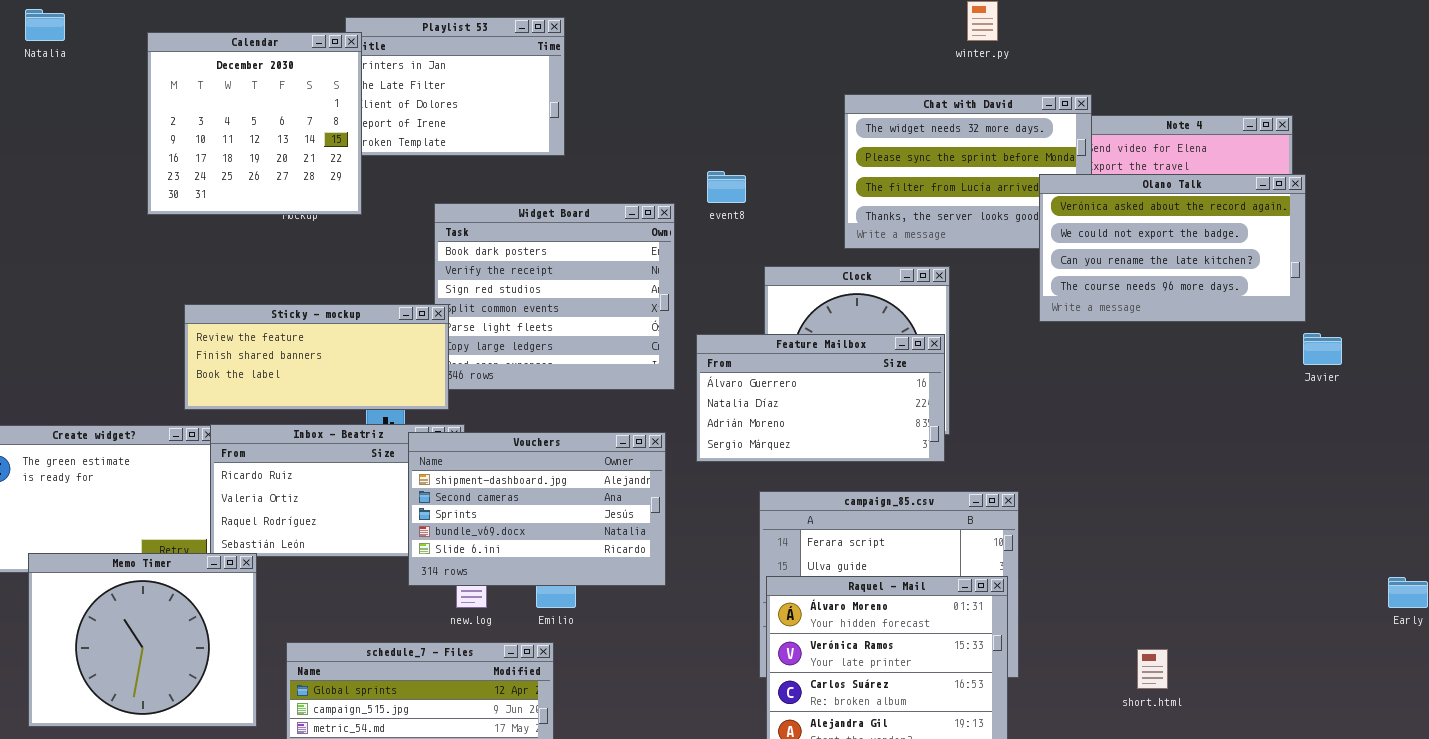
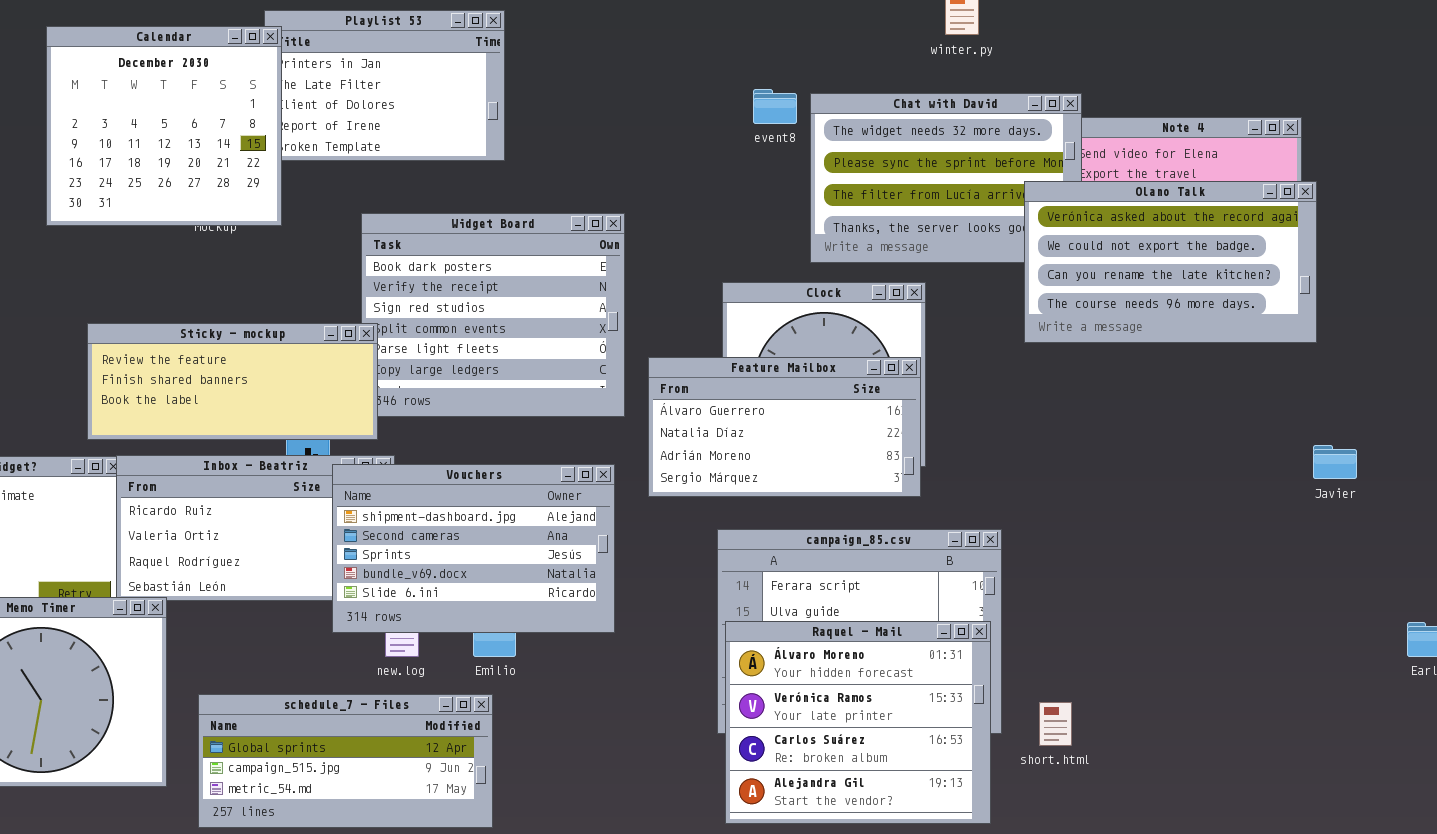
event8: [707,171,746,203] -> [753,89,797,124], moved
Javier: [1303,333,1342,365] -> [1313,445,1357,479], moved
short.html: [1137,649,1168,689] -> [1039,702,1072,746], moved

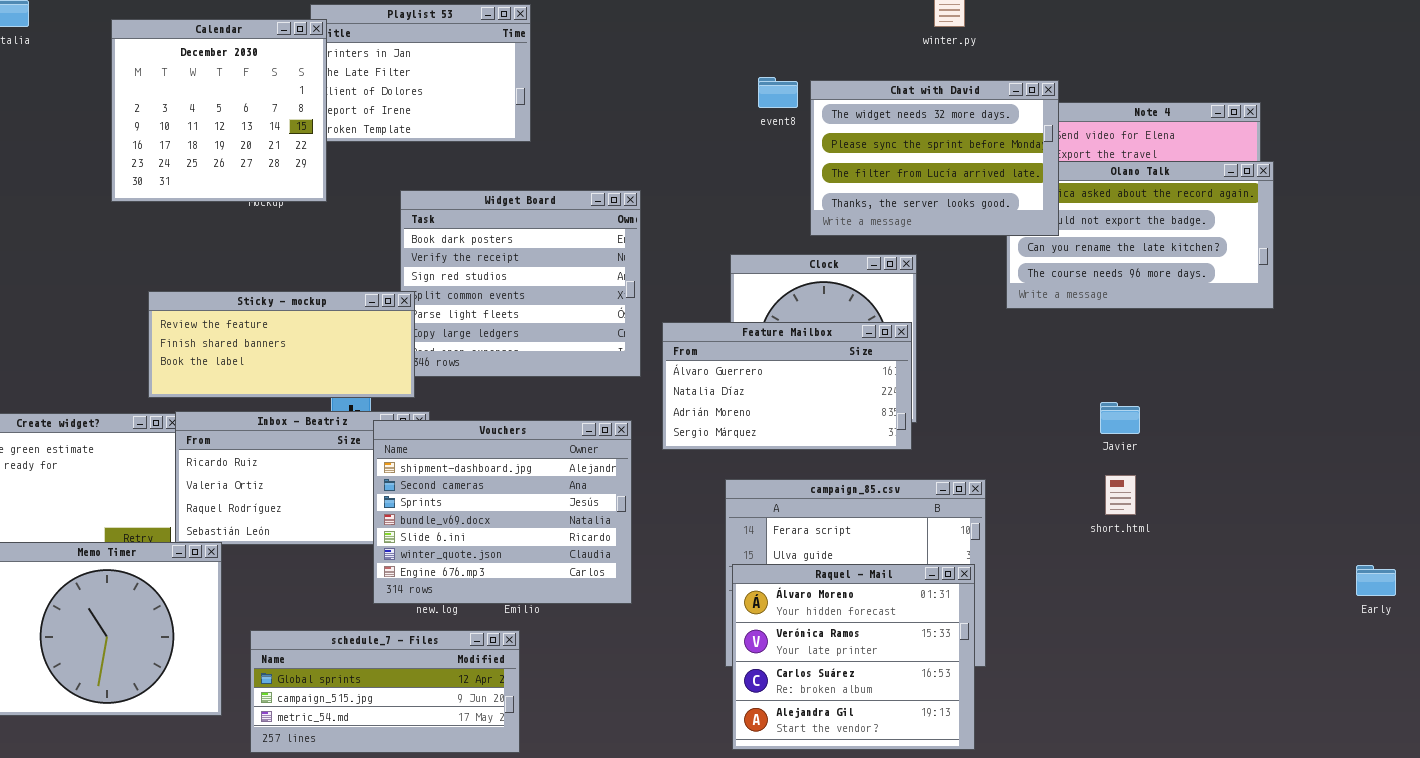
Chat with David: [810,93,1082,263] -> [810,80,1059,236], raised
Javier: [1313,445,1357,479] -> [1100,402,1140,434], moved
Vouchers: [332,464,615,633] -> [373,420,632,604], resized
short.html: [1039,702,1072,746] -> [1105,475,1136,515], moved

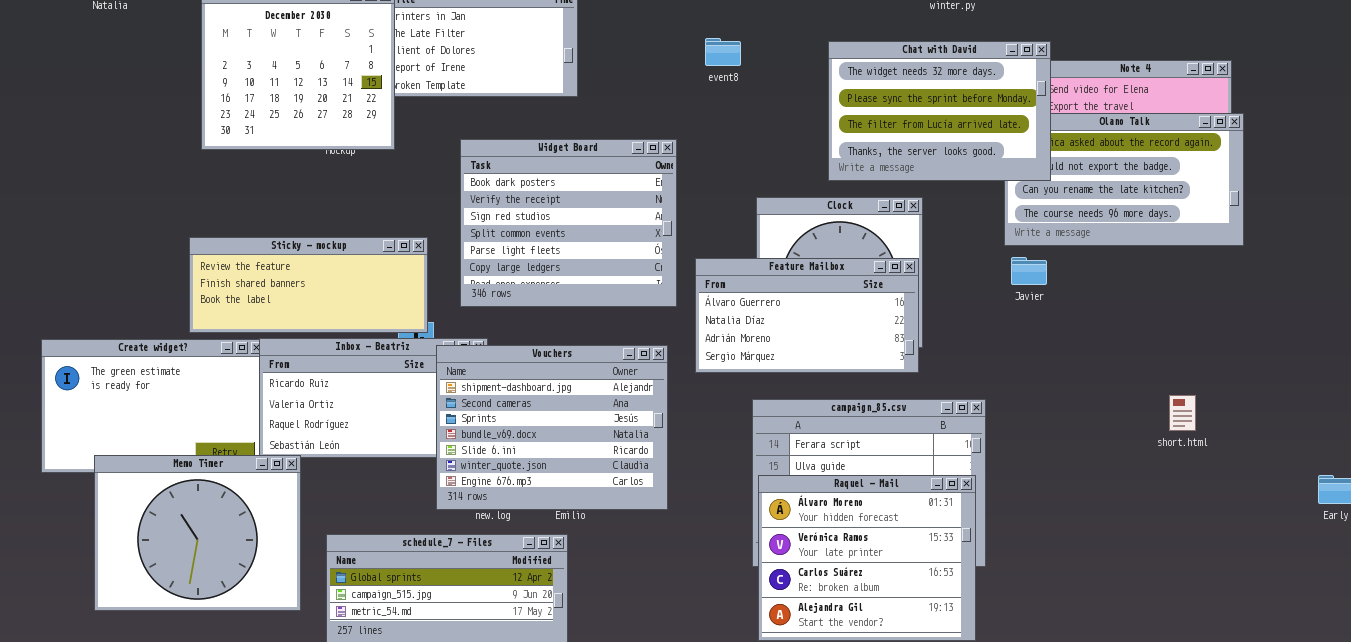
event8: [758,77,798,108] -> [705,38,741,66], moved
Sticky - mockup: [148,291,415,398] -> [189,237,428,333], moved
Javier: [1100,402,1140,434] -> [1011,257,1047,285], moved
short.html: [1105,475,1136,515] -> [1169,395,1196,431], moved

